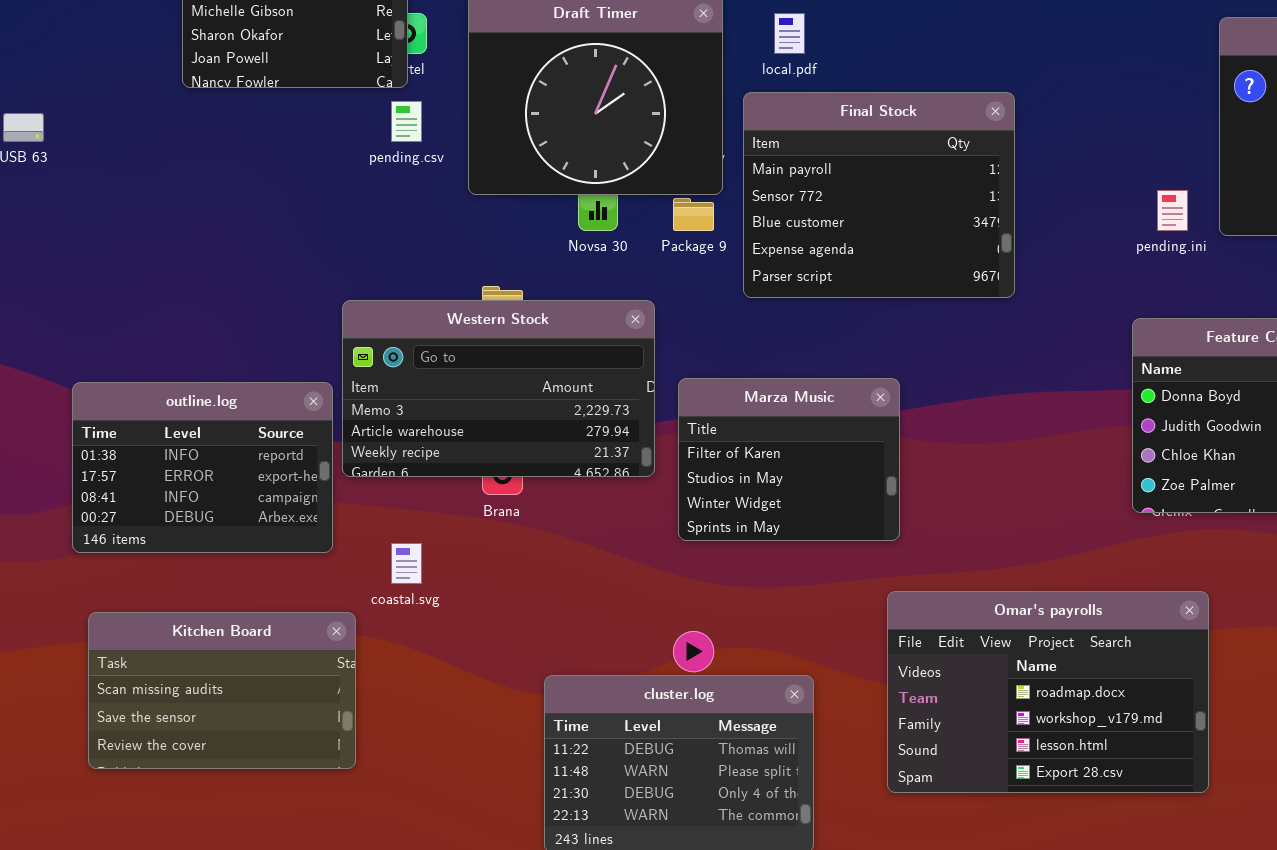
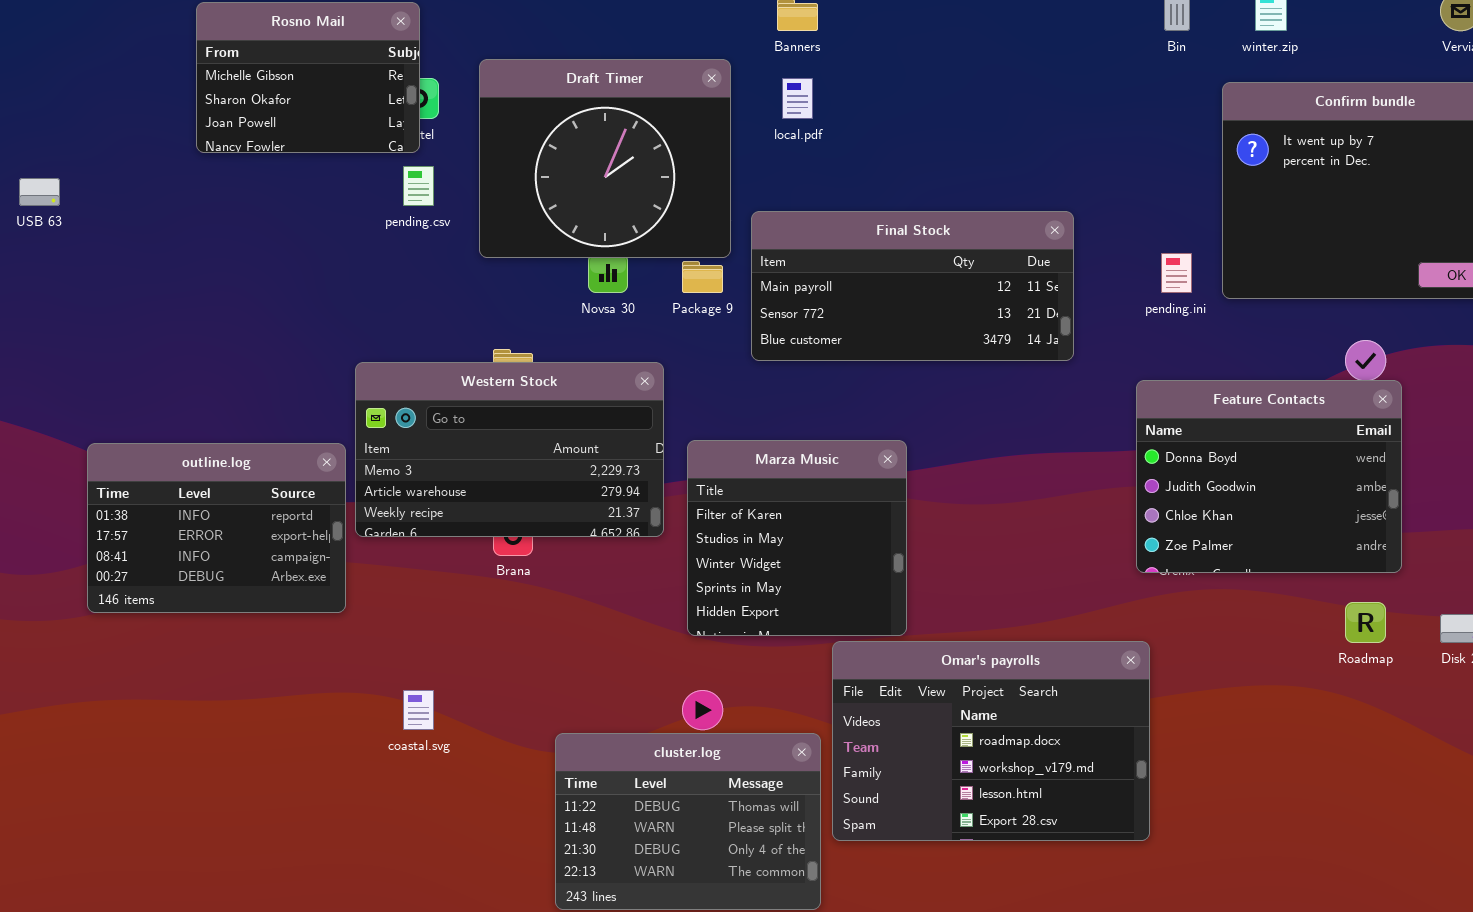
Final Stock: [743,92,1015,298] -> [751,211,1074,361], resized
Marza Music: [678,378,900,541] -> [687,440,907,636], resized
coastal.svg: [391,543,422,584] -> [403,690,434,730], moved
Omar's payrolls: [887,591,1209,793] -> [832,641,1150,841], moved
Kitchen Board: [88,612,356,769] -> none, closed

